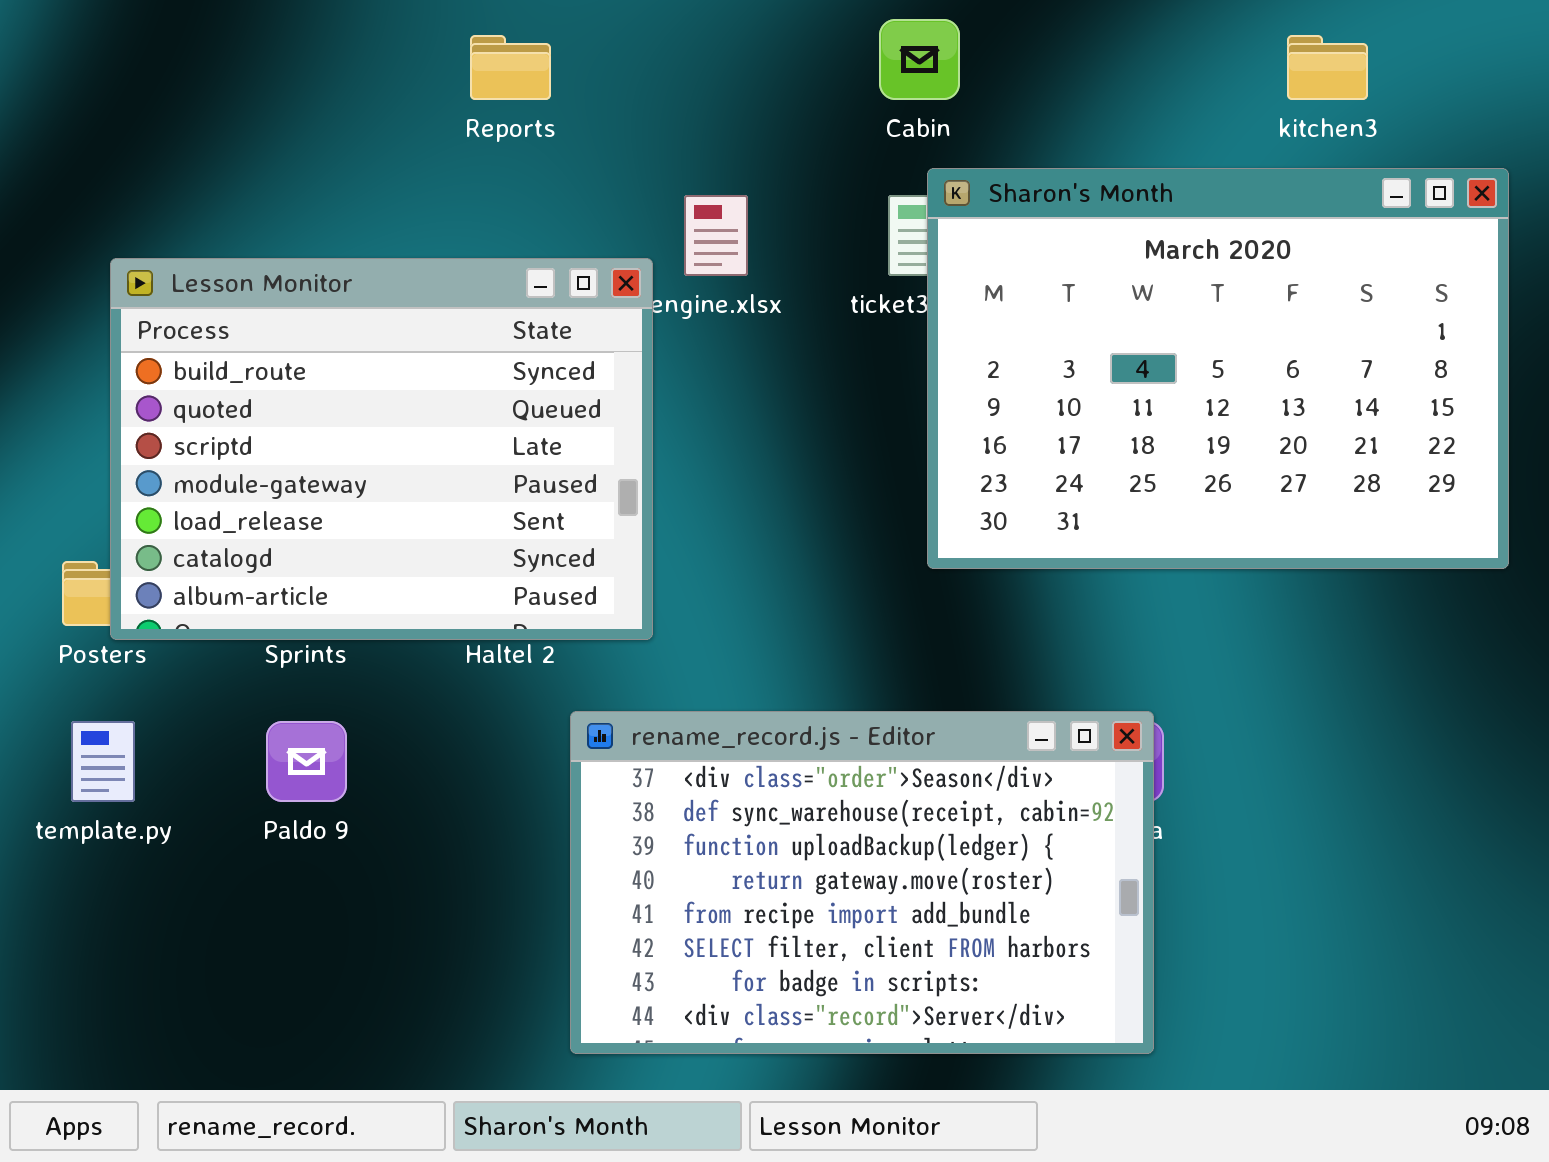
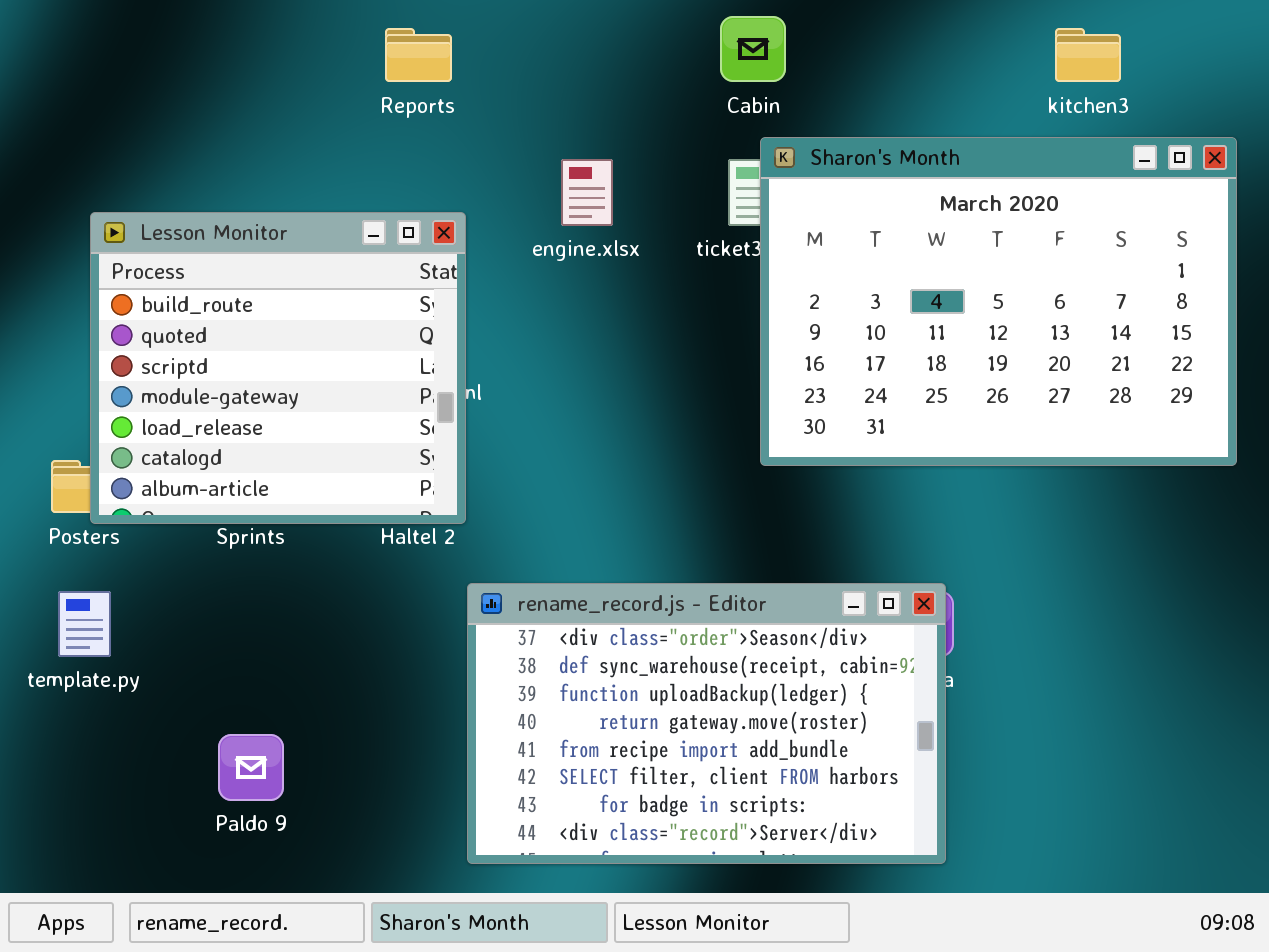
Lesson Monitor: [110,258,653,640] -> [90,212,466,524], resized
Paldo 9: [266,721,347,802] -> [218,734,284,801], moved

